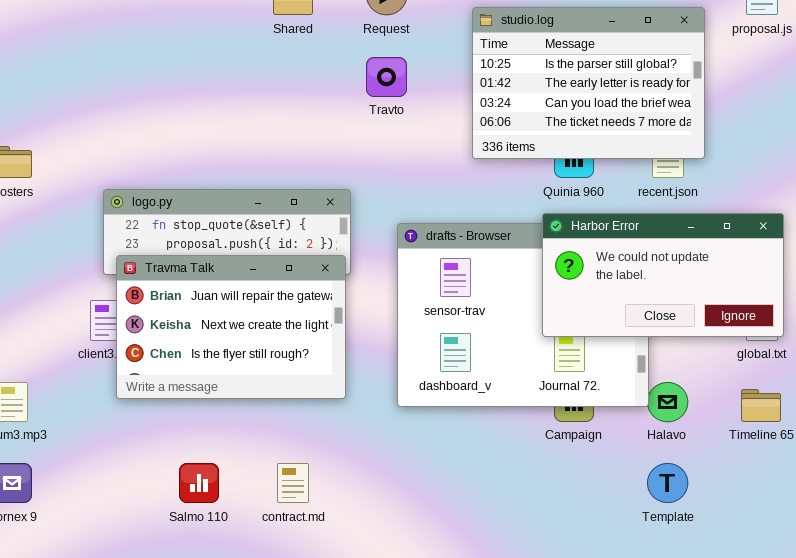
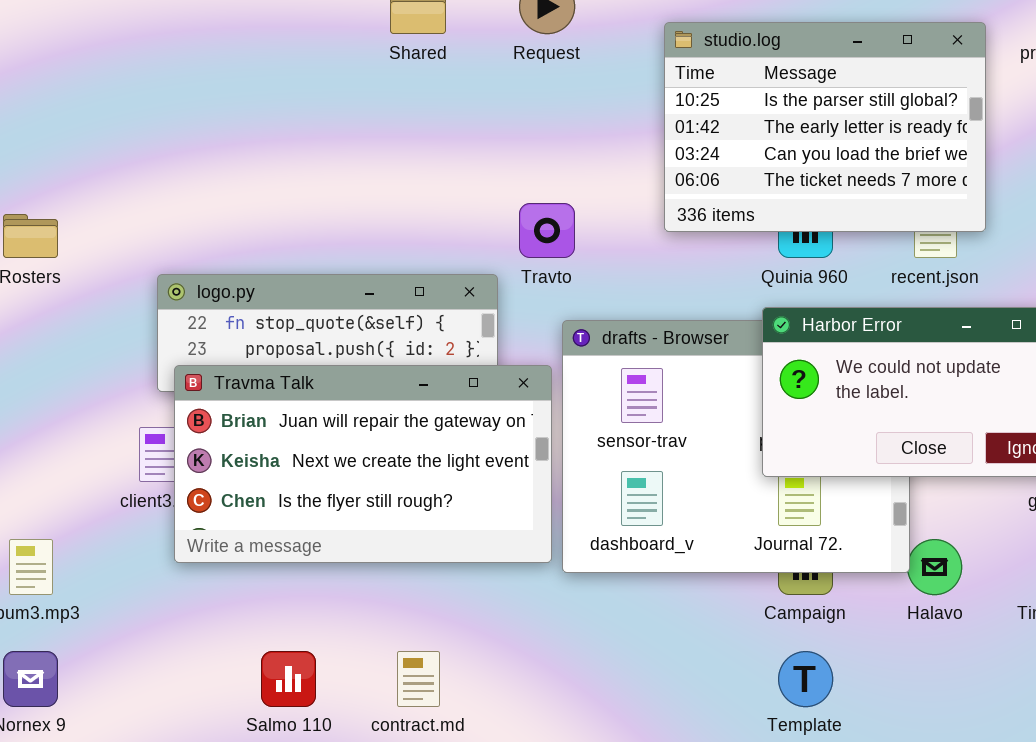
Travto: [366,57,407,97] -> [519,203,575,258], moved
Travma Talk: [116,255,346,399] -> [174,365,552,563], resized
Template: [647,463,688,503] -> [778,651,833,707], moved

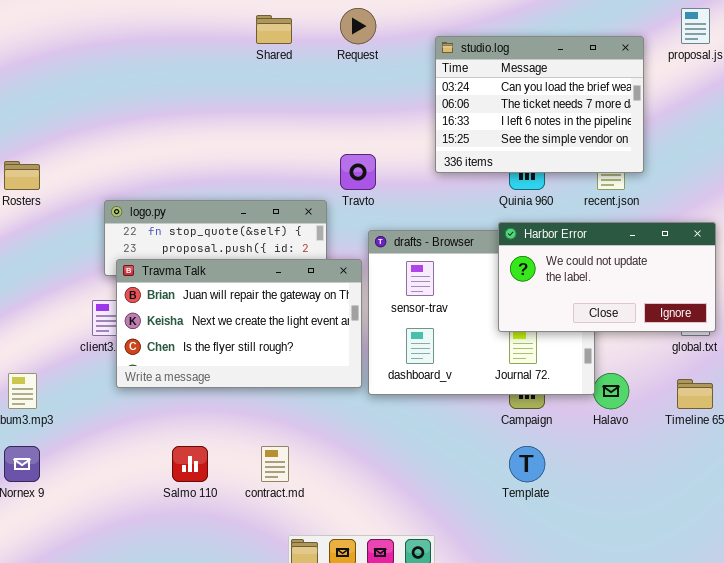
studio.log: [664,22,986,232] -> [435,36,644,173], scrolled down 2 rows

